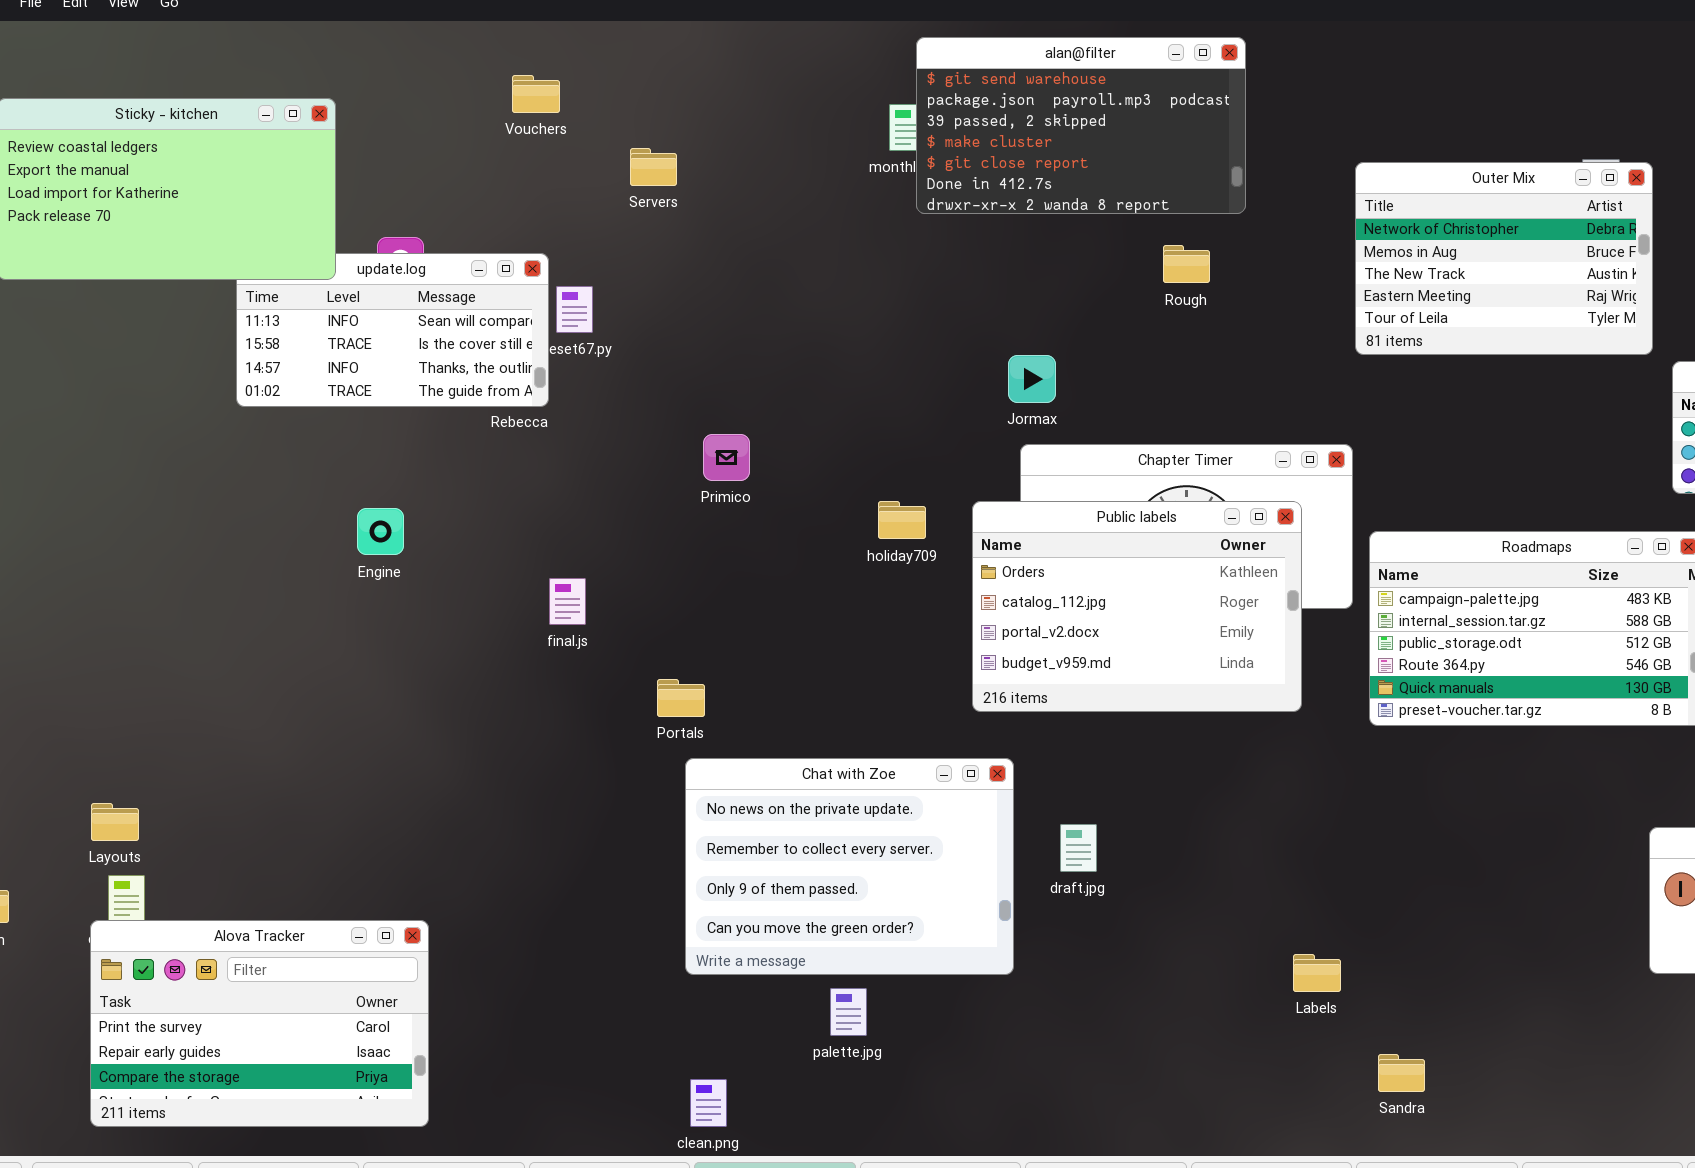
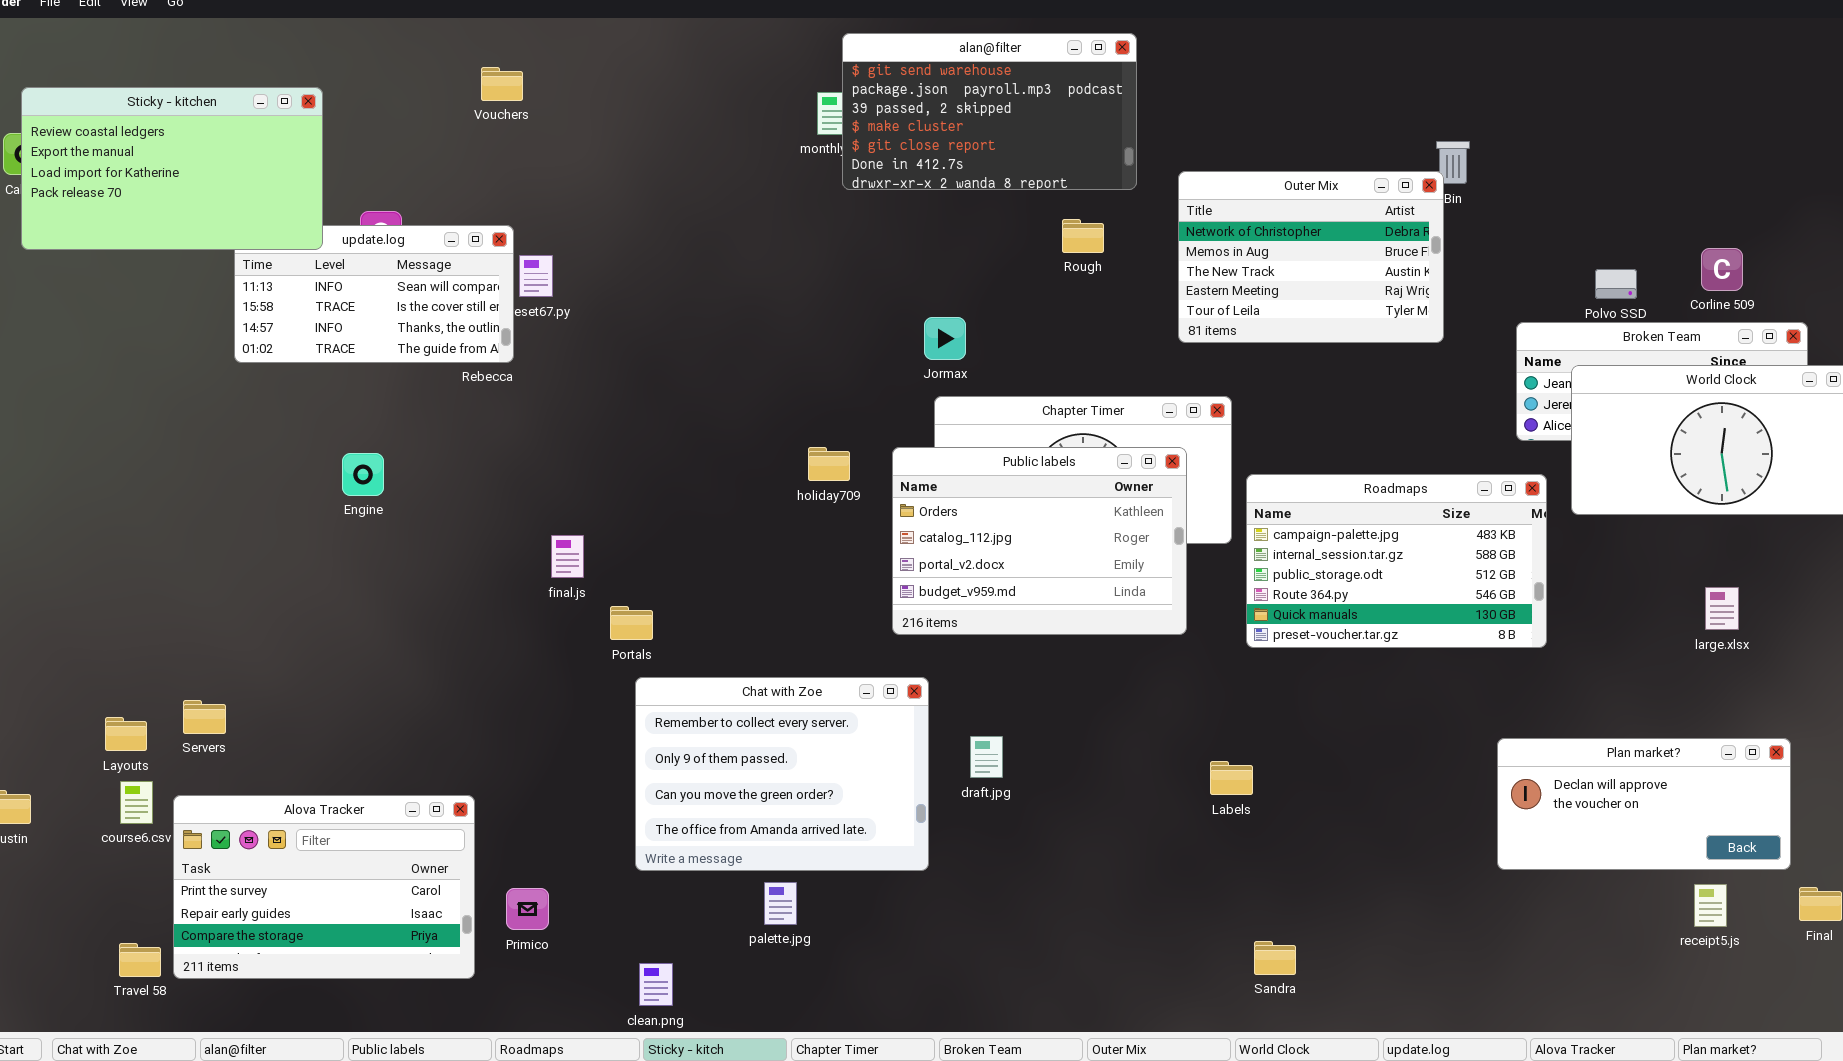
Servers: [630,148,677,186] -> [183,700,226,734], moved
Outer Mix: [1355,162,1653,355] -> [1178,171,1444,343], moved
Primico: [703,434,750,481] -> [506,888,549,930], moved
final.js: [549,578,586,625] -> [551,535,584,578], moved
Chat with Zoe: [685,758,1014,975] -> [635,677,929,871], scrolled down 1 row
Alova Tracker: [90,920,429,1127] -> [173,795,475,979], moved
Labels: [1293,954,1341,992] -> [1210,761,1253,795], moved

